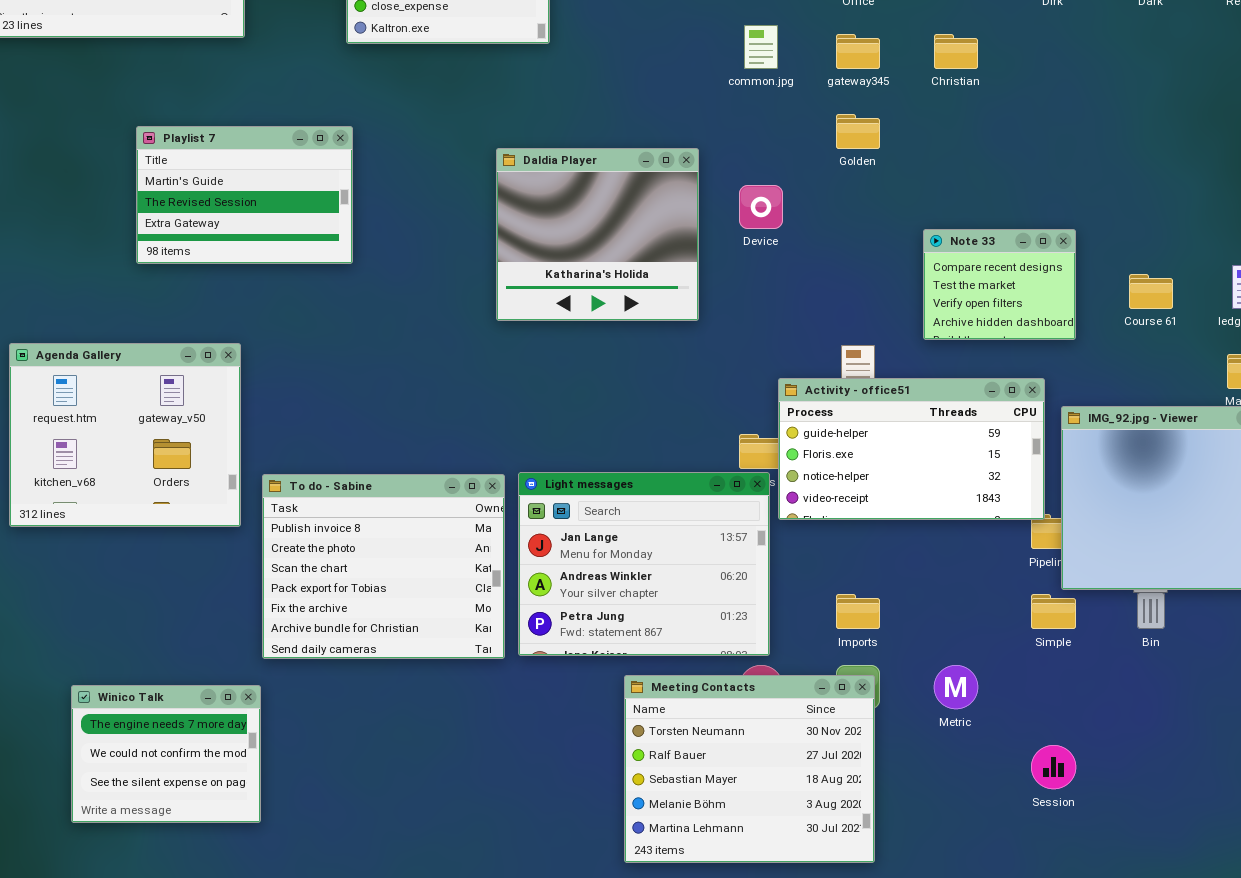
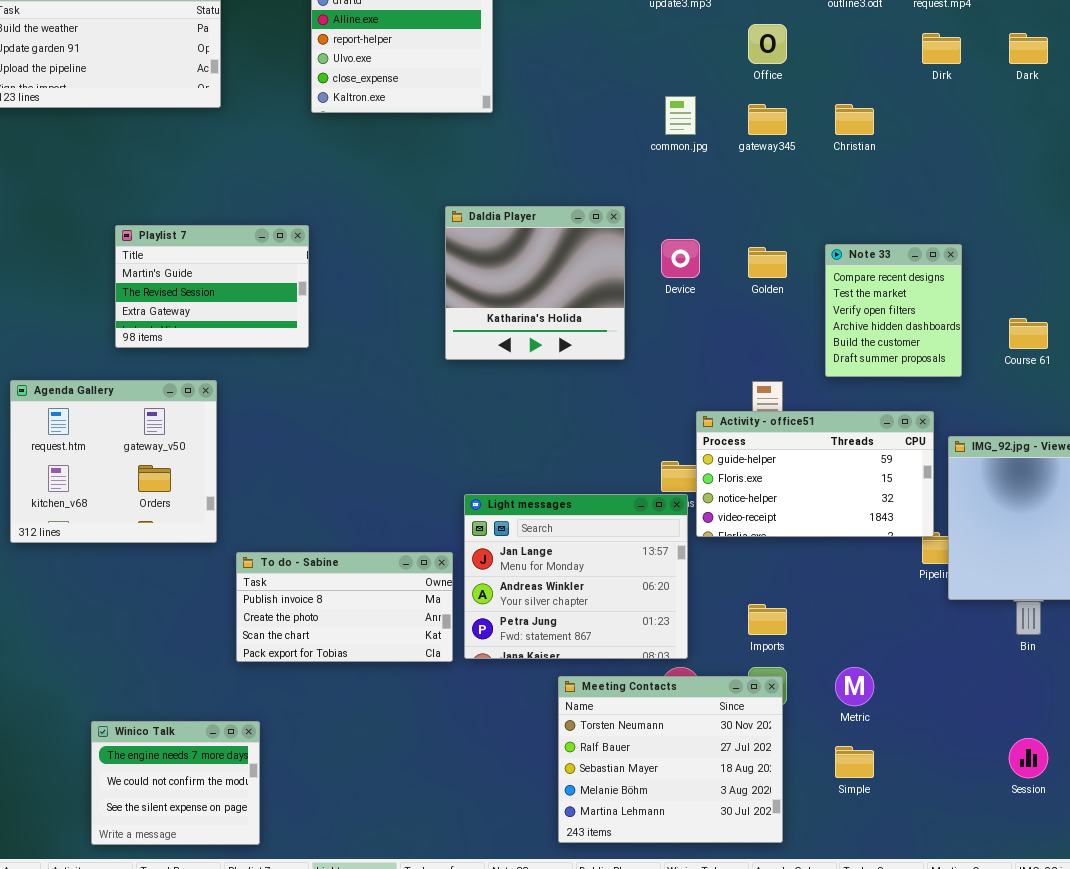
Golden: [836,114,880,149] -> [748,247,787,278], moved
Playlist 7: [136,126,353,264] -> [115,225,309,348], moved
Note 33: [923,229,1076,340] -> [825,244,962,377], resized
To do - Sabine: [262,474,505,659] -> [236,552,453,662], resized
Simple: [1031,594,1076,629] -> [835,746,874,778], moved
Winico Talk: [71,685,261,823] -> [91,721,260,845], moved
Session: [1031,745,1076,789] -> [1009,738,1048,778], moved

